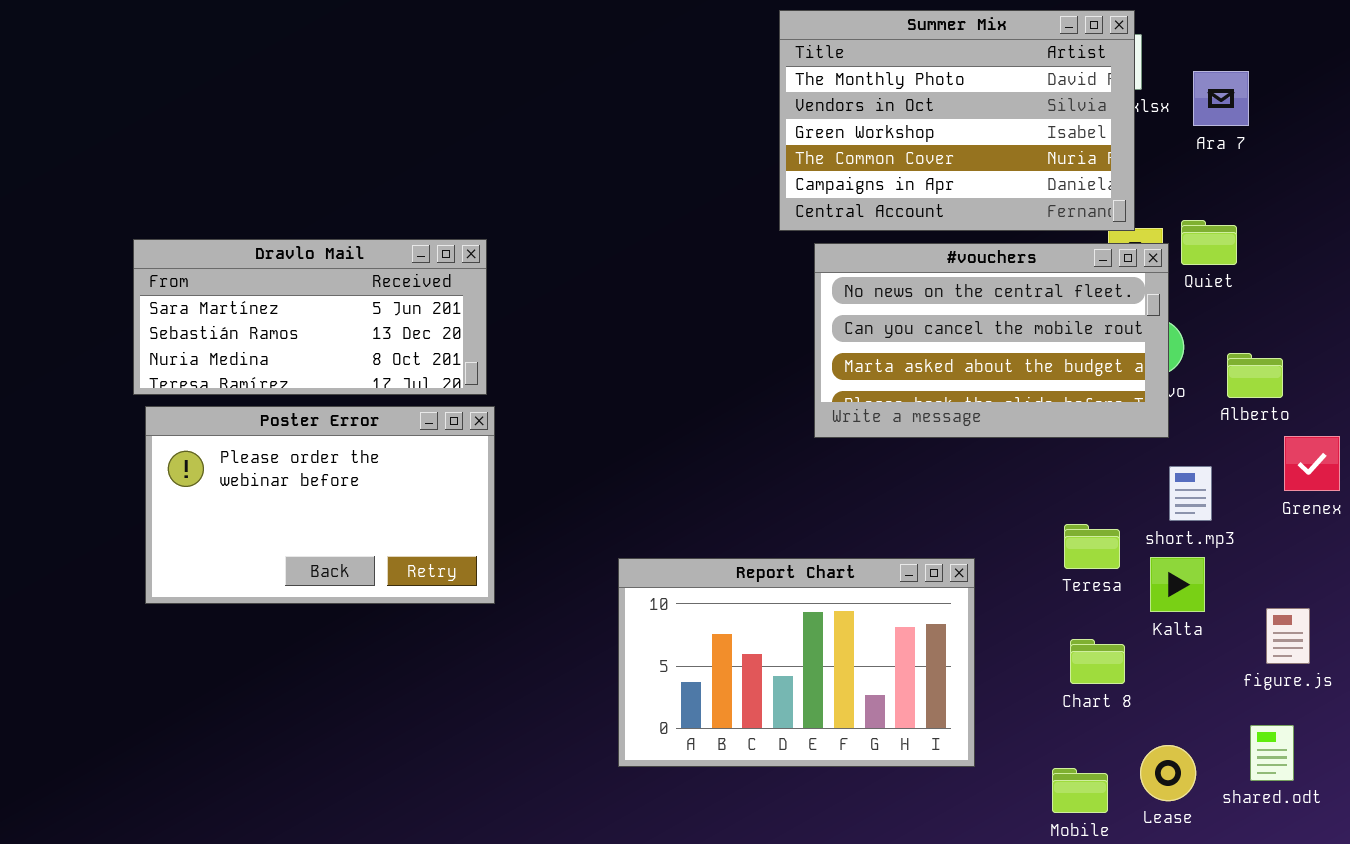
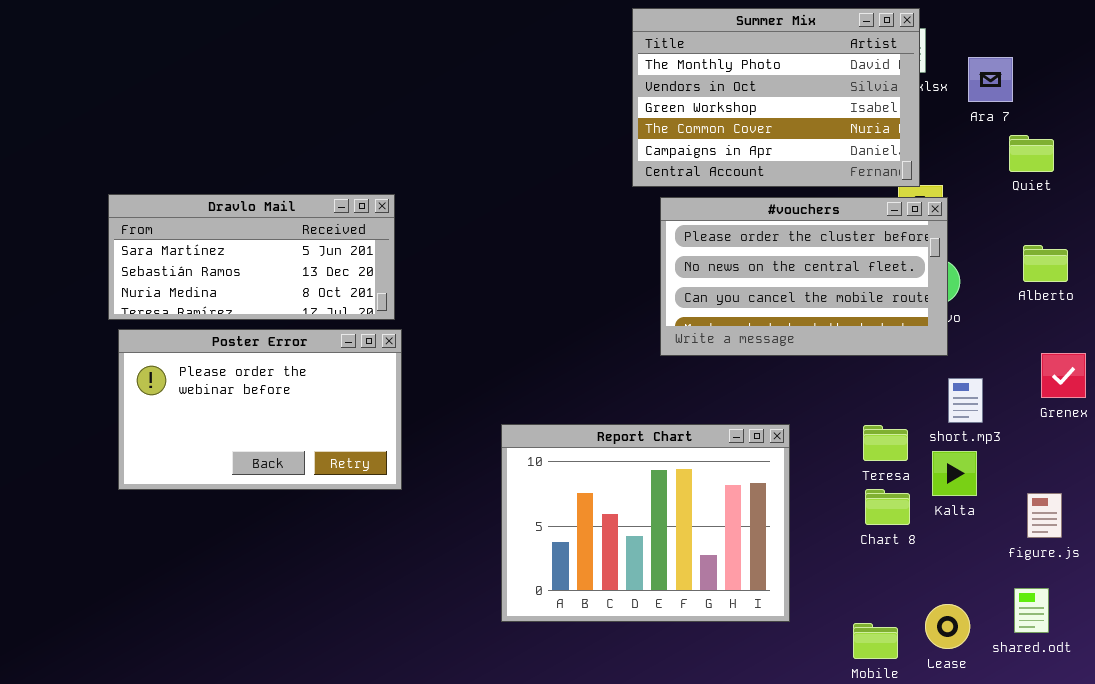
Quiet: [1181,220,1237,265] -> [1009,135,1054,172], moved
#vouchers: [814,243,1169,438] -> [660,197,948,356], scrolled up 1 row
Alberto: [1227,353,1283,398] -> [1023,245,1068,282], moved
Report Chart: [618,558,975,767] -> [501,424,790,622], resized
Chart 8: [1070,639,1125,684] -> [865,489,910,525], moved

